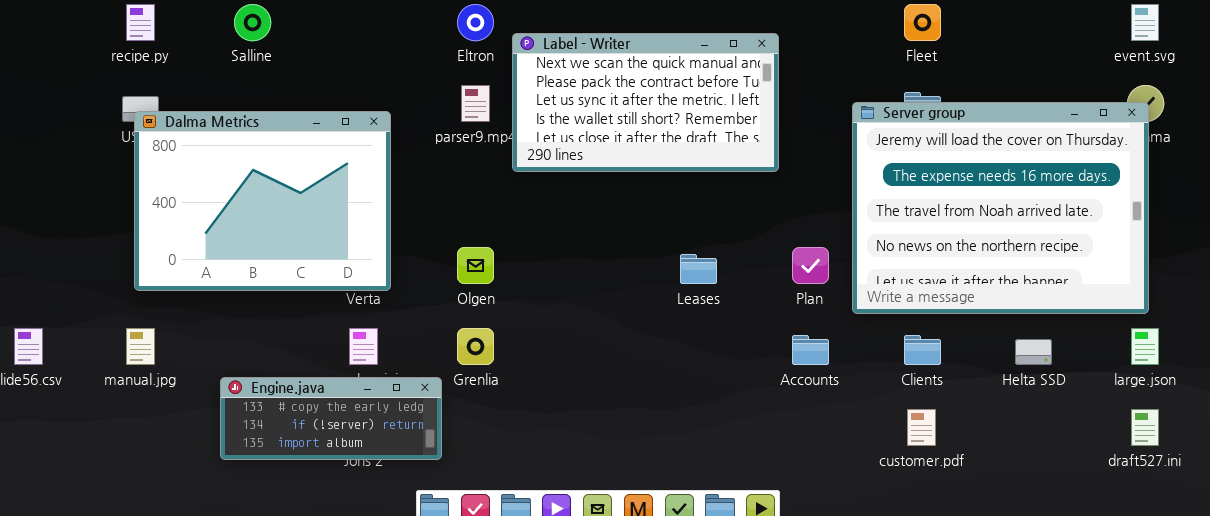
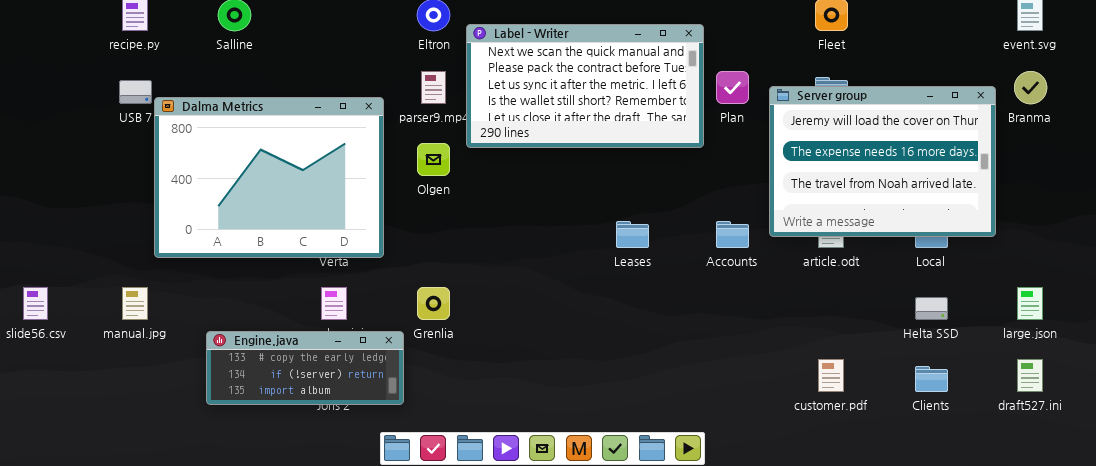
Server group: [852,102,1149,314] -> [769,86,996,237], resized
Dalma Metrics: [134,111,391,291] -> [154,97,384,258], moved
Olgen: [457,247,494,284] -> [417,143,450,176], moved
Plan: [792,247,829,284] -> [716,71,749,104], moved
Accounts: [792,335,829,365] -> [716,221,749,248], moved
Clients: [904,335,941,365] -> [915,366,948,392], moved

